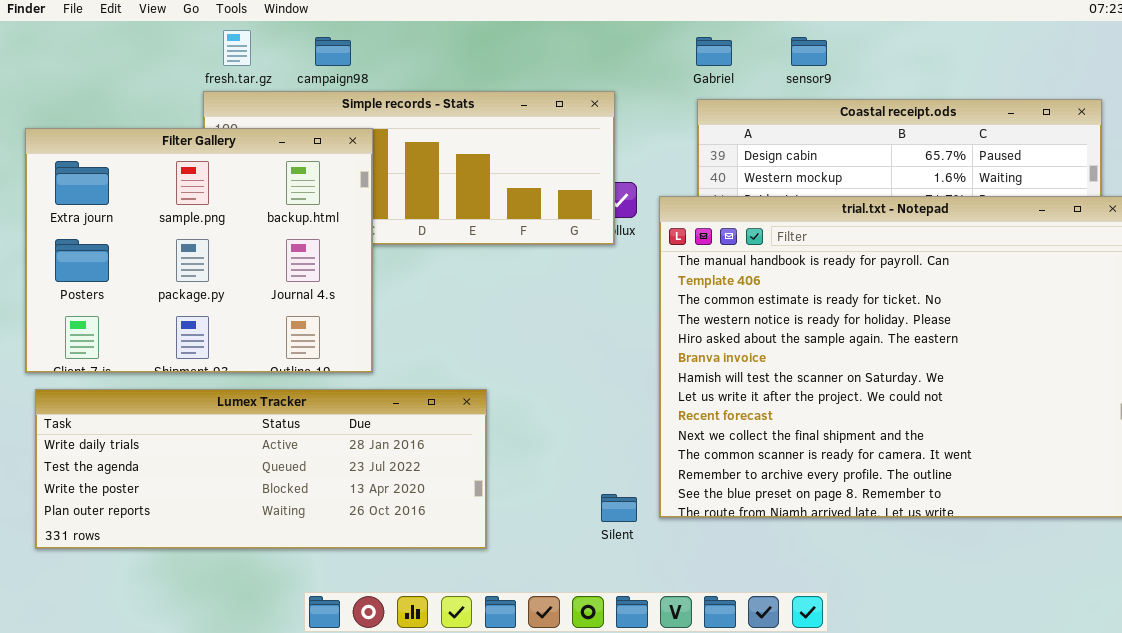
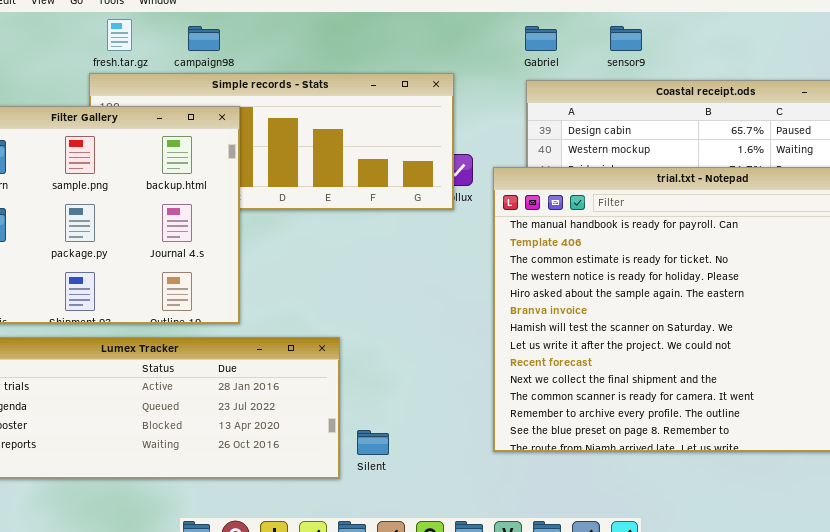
Silent: [601,494,637,522] -> [357,430,389,455], moved

